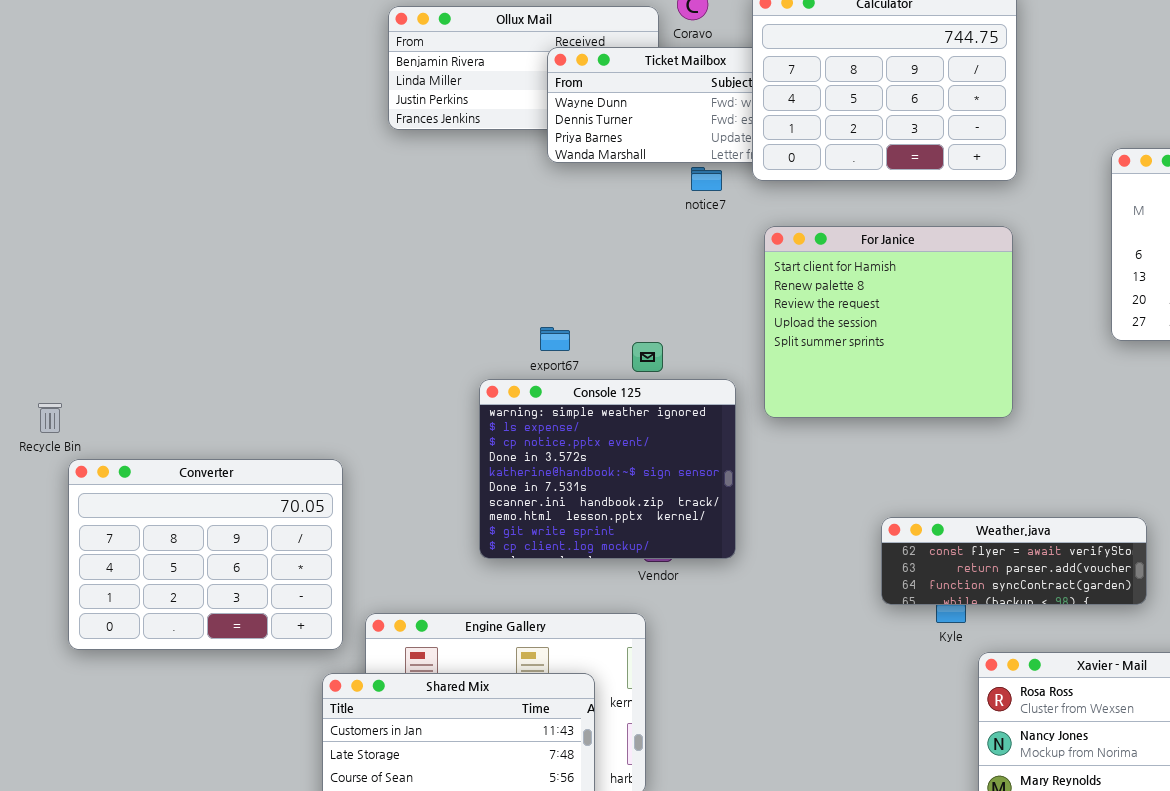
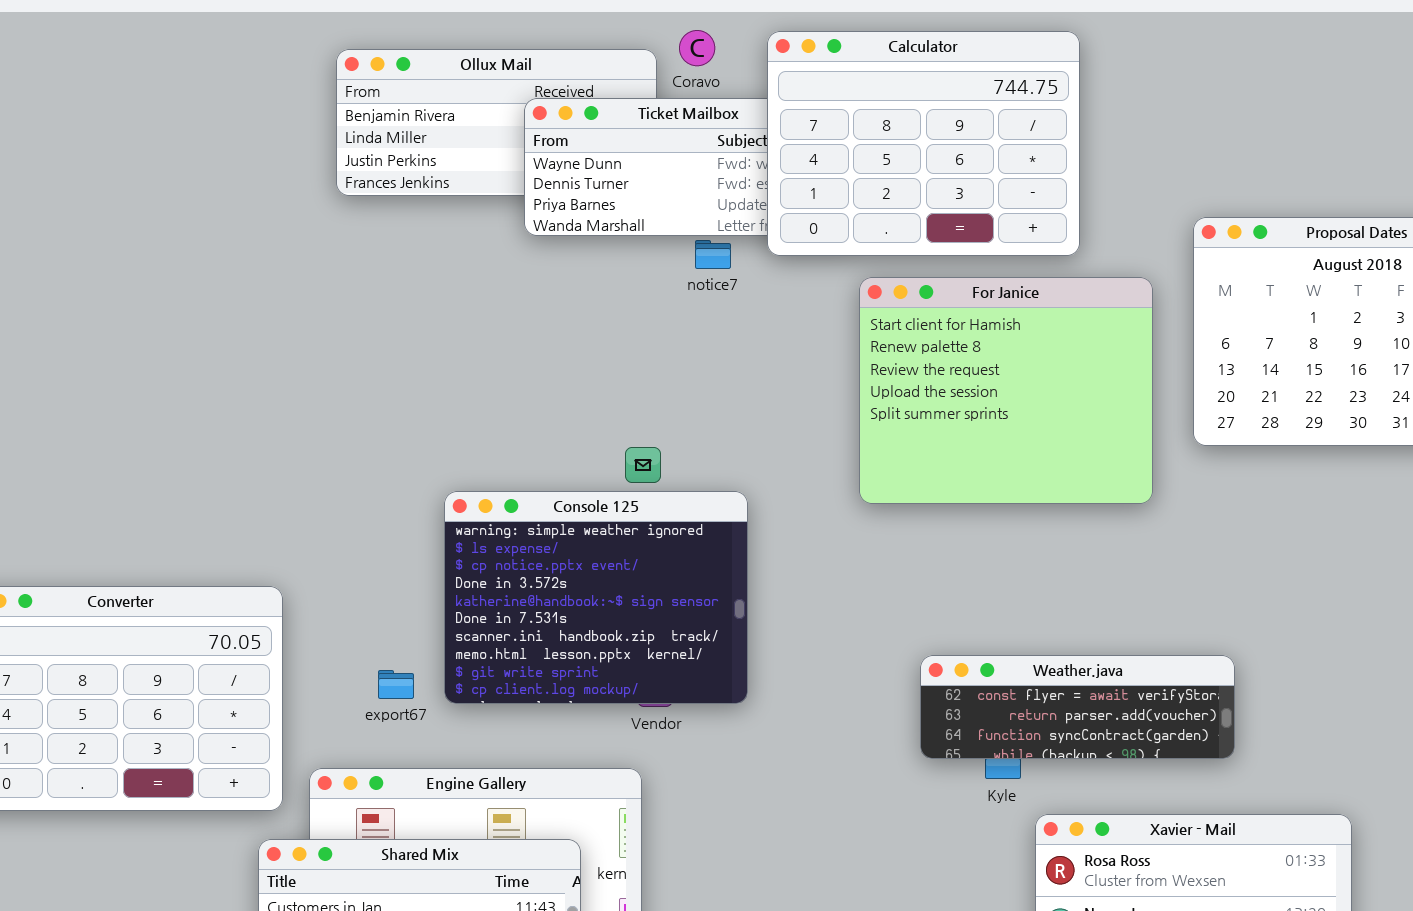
For Janice: [764,226,1013,418] -> [859,277,1153,504], moved
export67: [540,327,570,351] -> [378,670,414,699], moved

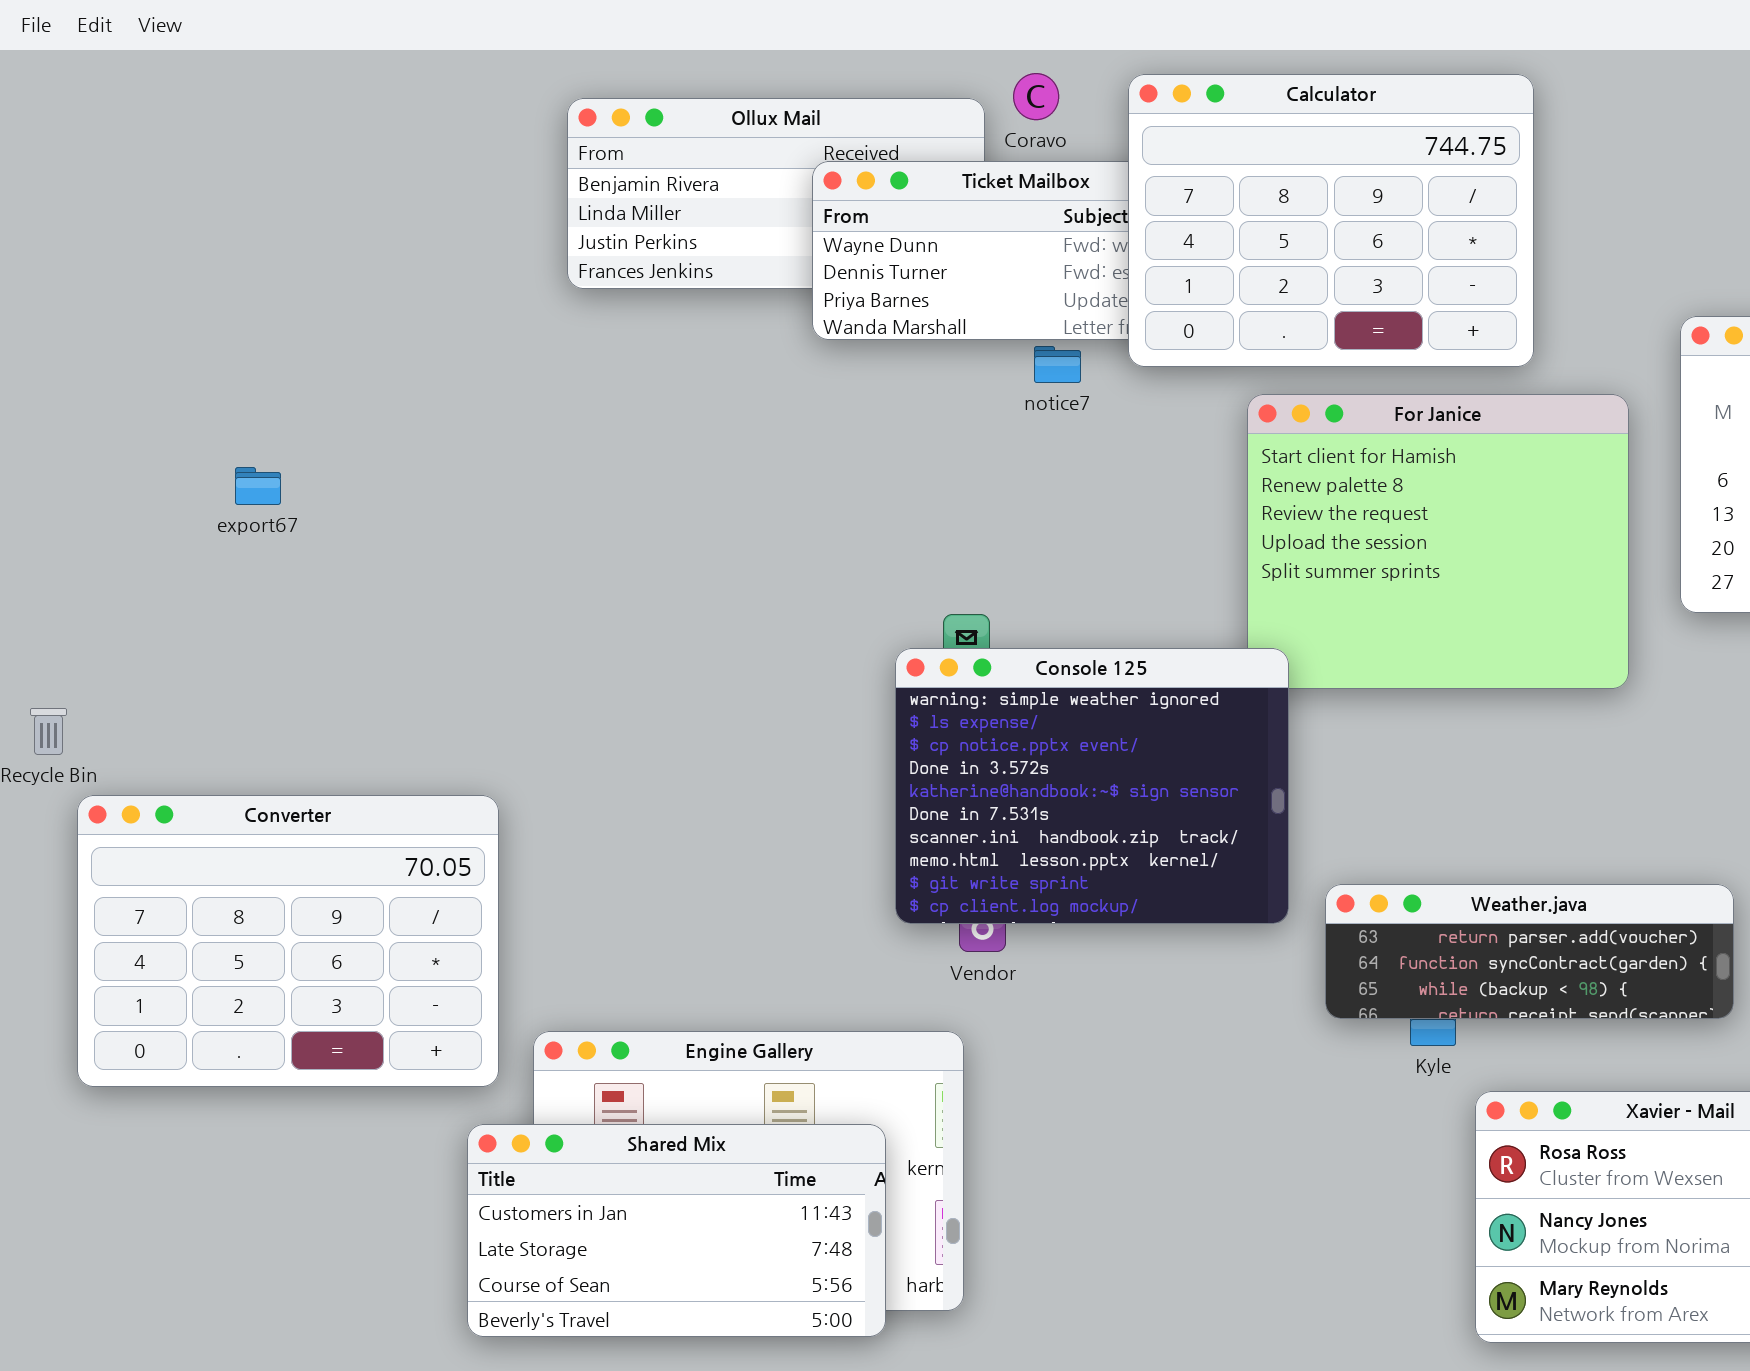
Console 125: [444,491,748,704] -> [895,648,1289,924], moved
Weather.java: [920,655,1235,759] -> [1325,884,1734,1019], scrolled down 1 row
export67: [378,670,414,699] -> [235,467,281,505], moved

